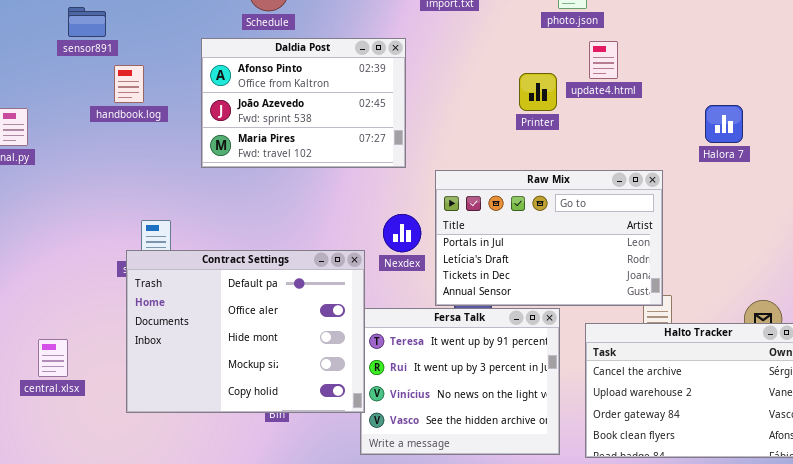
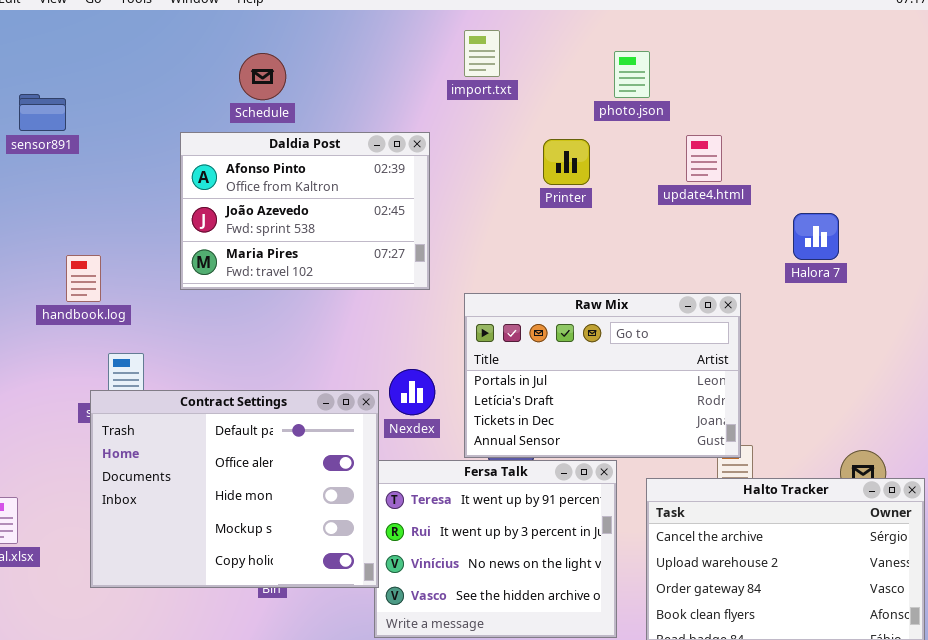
update4.html: [589,41,618,79] -> [686,135,722,182], moved
handbook.log: [114,65,144,103] -> [66,255,101,302], moved
Printer: [519,73,557,111] -> [543,139,590,185], moved
Nexdex: [383,214,421,252] -> [389,369,435,415], moved

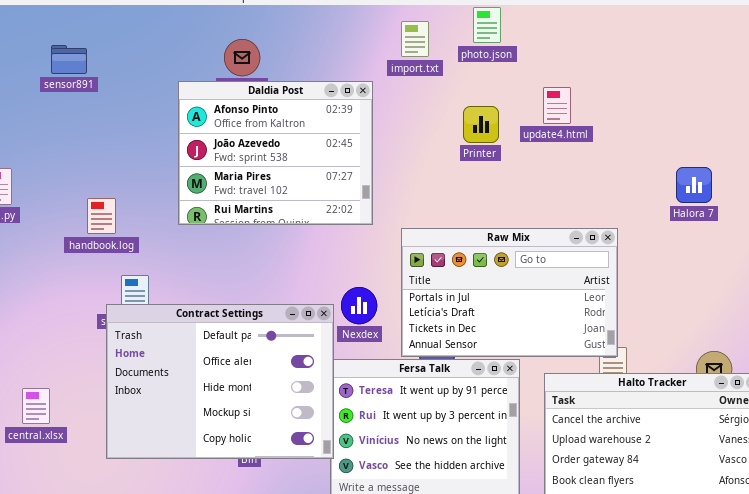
photo.json: [614,51,650,98] -> [473,7,501,43], moved
sensor891: [19,94,66,131] -> [51,45,87,74], moved
Daldia Post: [180,132,430,290] -> [178,81,373,225], resized
update4.html: [686,135,722,182] -> [543,87,571,124], moved
Halora 7: [793,213,839,260] -> [676,167,712,203], moved

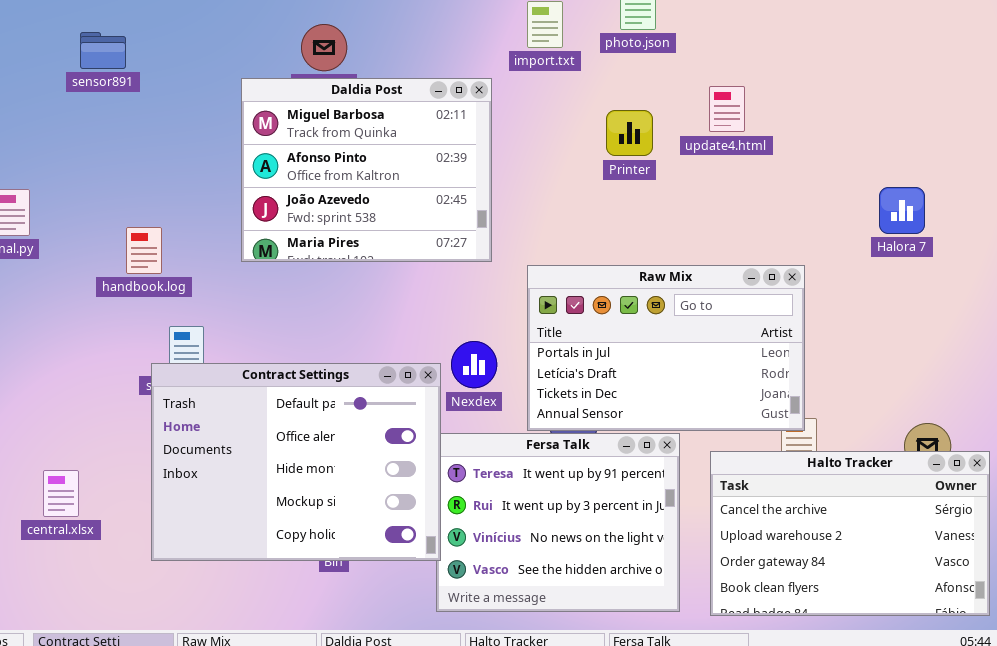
Daldia Post: [178,81,373,225] -> [241,78,492,262], scrolled up 1 row

